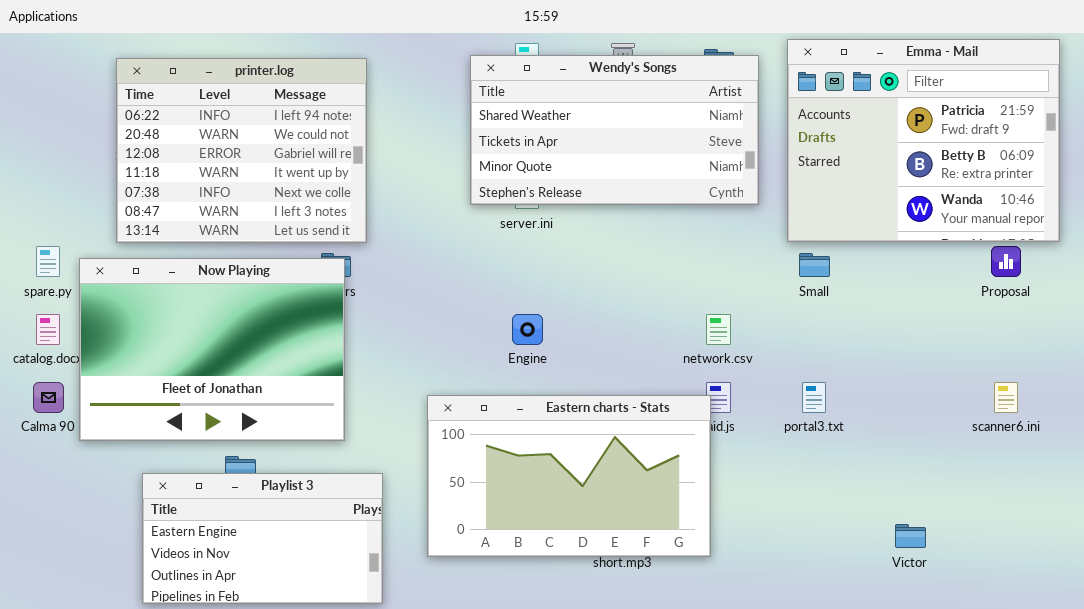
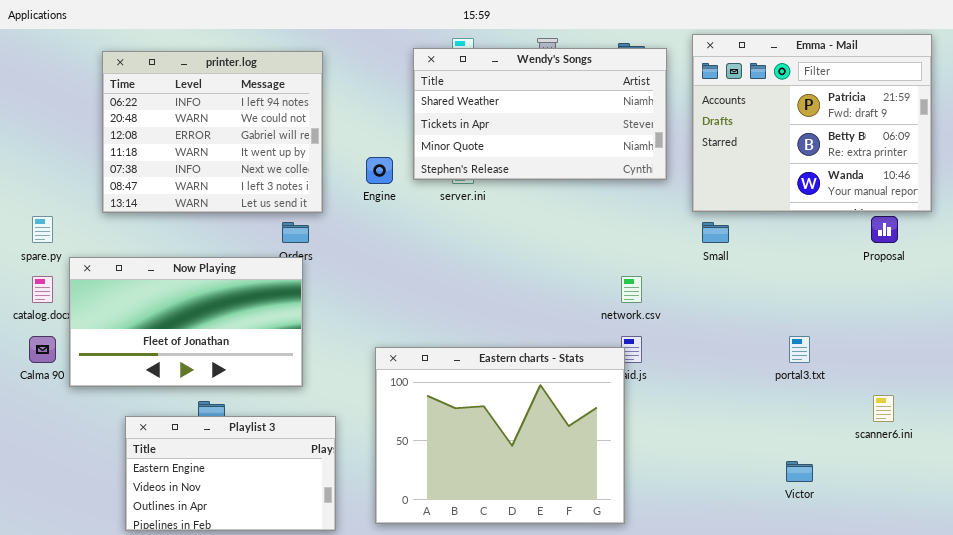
Now Playing: [79,258,345,441] -> [69,257,303,387], resized
Engine: [512,314,543,345] -> [366,157,393,184], moved
portal3.txt: [802,382,826,413] -> [789,336,810,363], moved
scanner6.ini: [994,382,1018,413] -> [873,395,894,422], moved
Eastern charts - Stats: [427,395,711,557] -> [375,347,625,524], resized

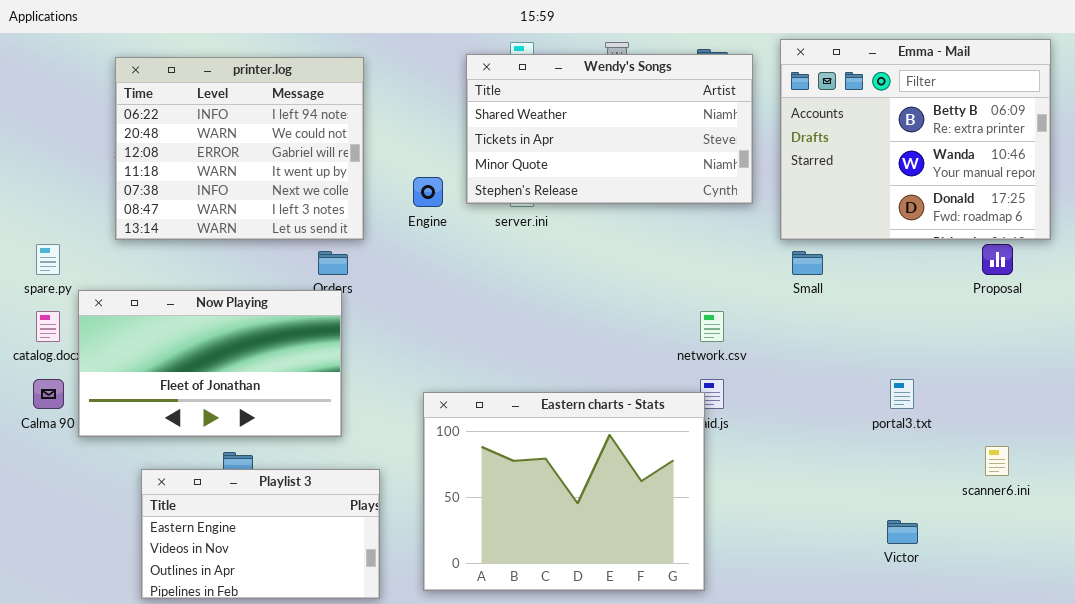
Emma - Mail: [692,34,932,212] -> [780,39,1051,240], scrolled down 1 row

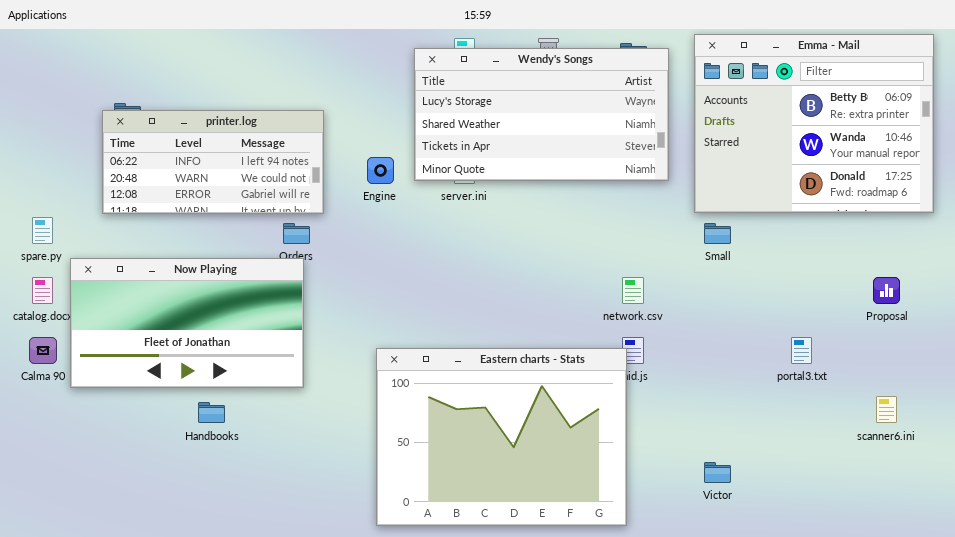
Wendy's Songs: [466,54,753,204] -> [414,48,669,181], scrolled up 1 row
printer.log: [115,57,364,240] -> [102,110,324,214], resized
Proposal: [982,244,1013,275] -> [873,277,900,304], moved
Playlist 3: [141,469,380,599] -> none, closed
Victor: [887,520,918,544] -> [704,462,731,483], moved

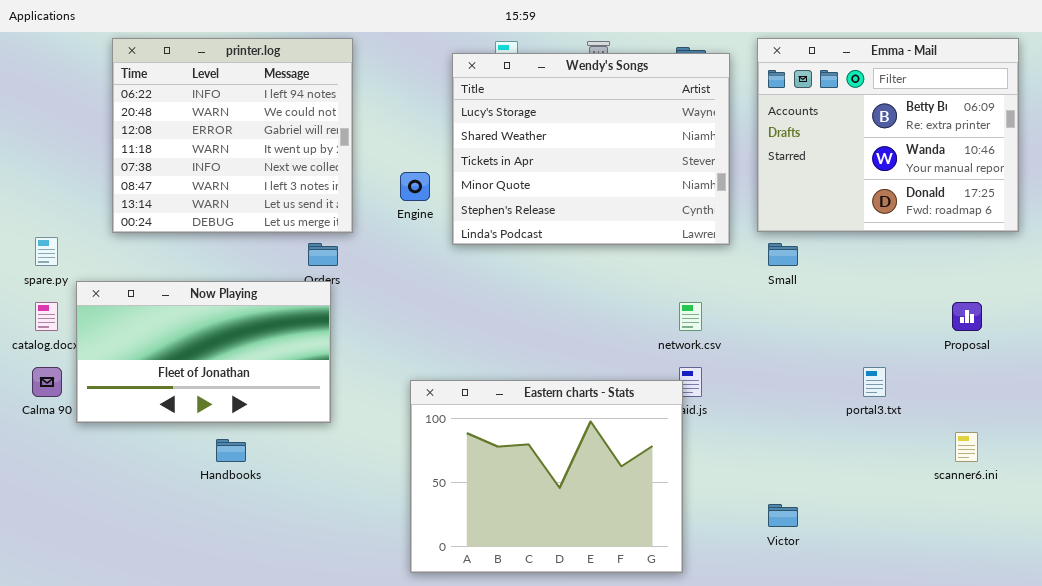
Wendy's Songs: [414,48,669,181] -> [452,53,730,245], resized
printer.log: [102,110,324,214] -> [112,38,353,233], resized

